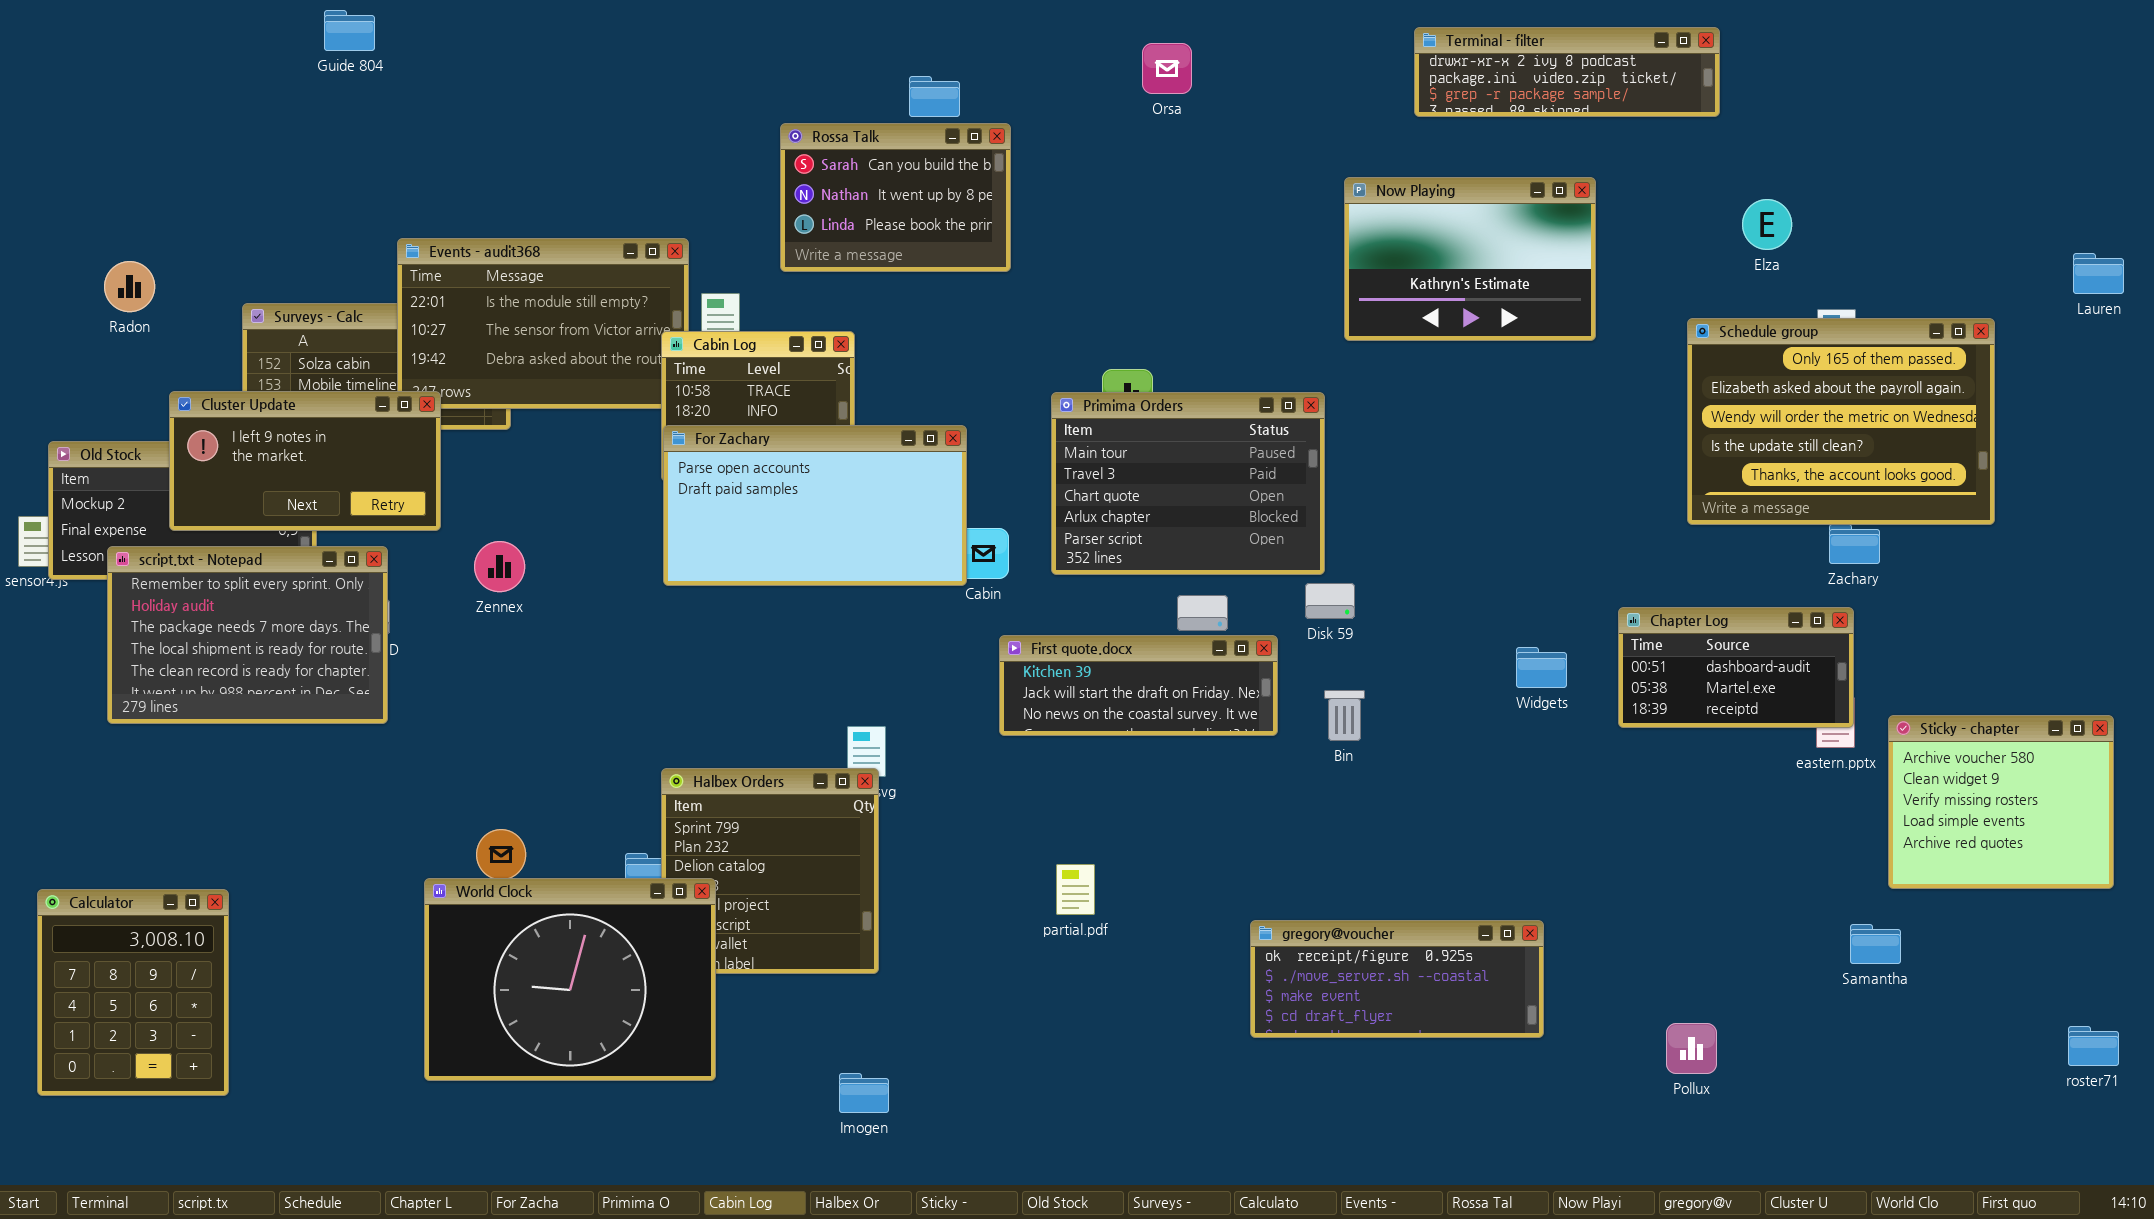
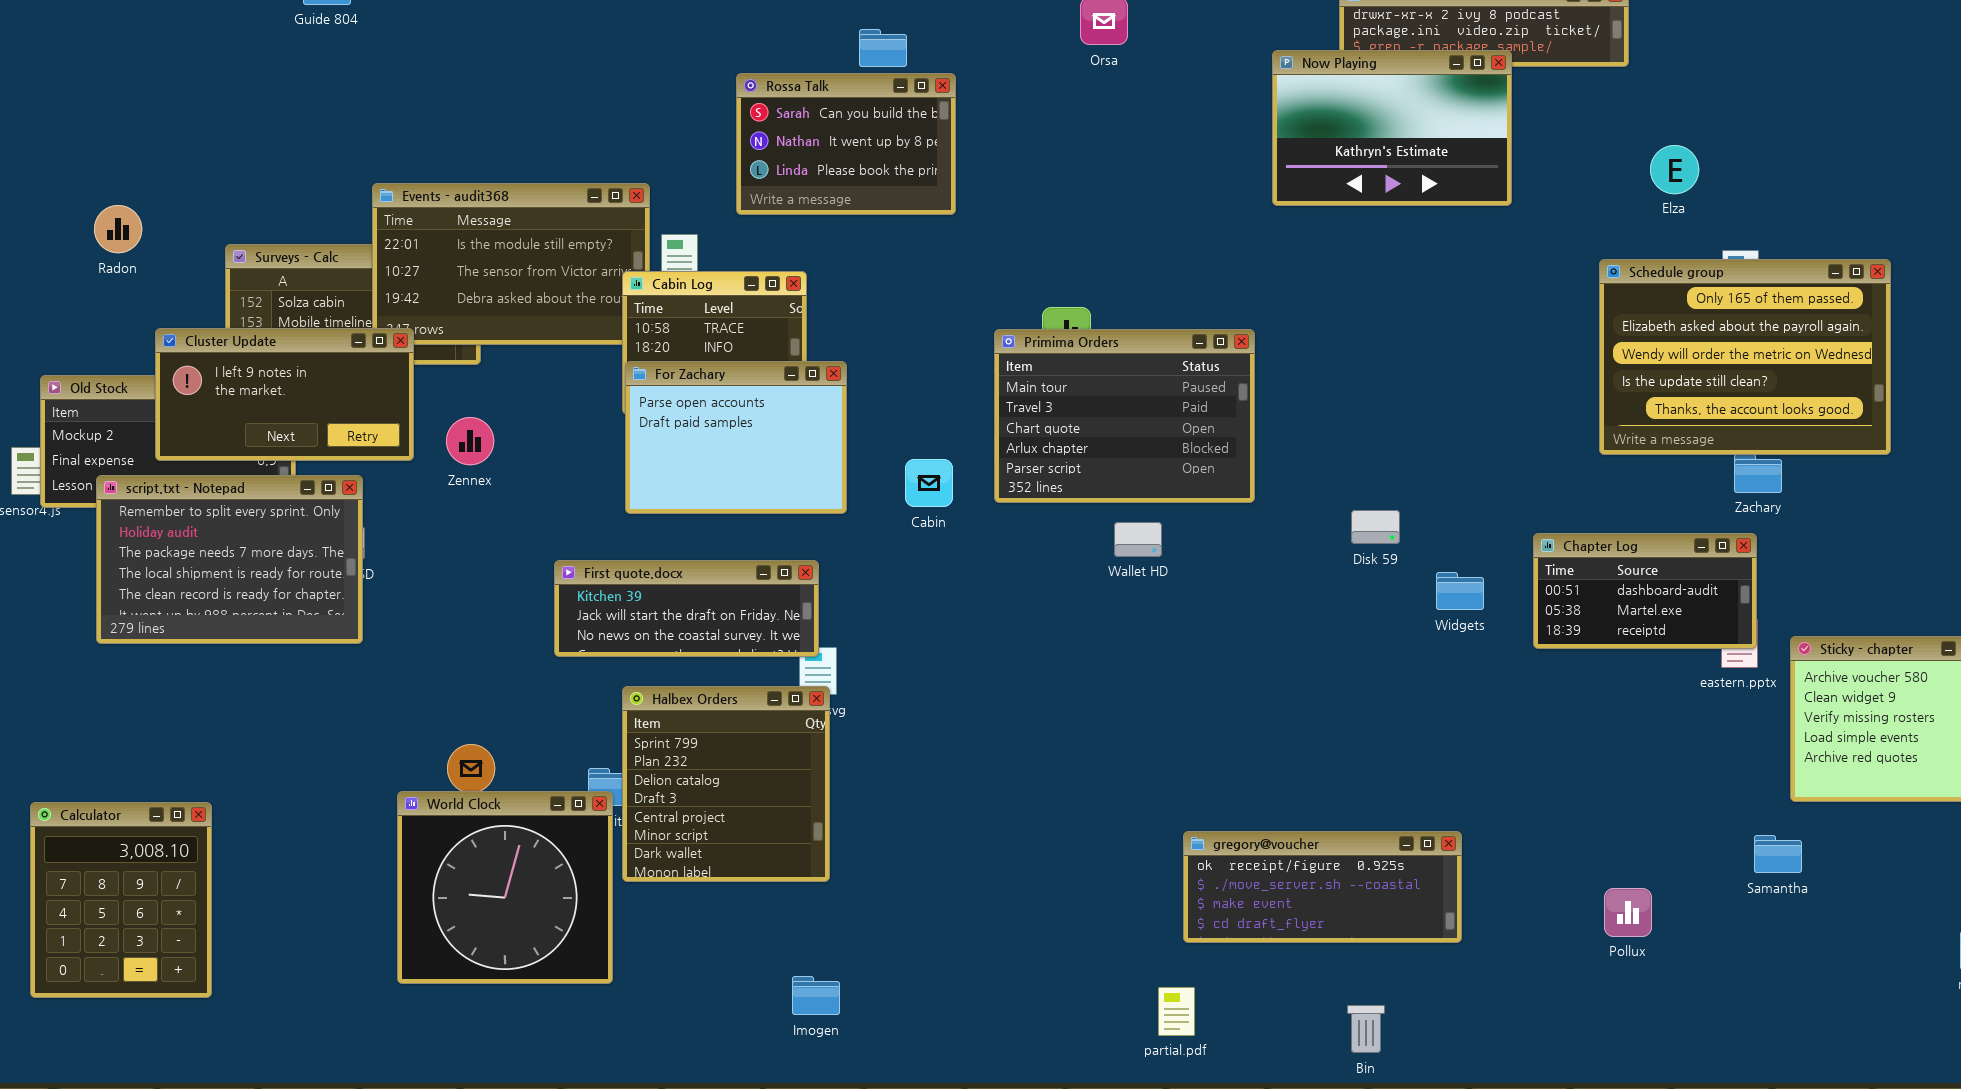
Now Playing: [1344,177,1596,341] -> [1272,50,1512,206], moved
For Zachary: [663,425,967,586] -> [625,361,847,514], resized
Zennex: [474,541,525,592] -> [446,417,494,465], moved
Disk 59: [1305,583,1355,619] -> [1351,510,1400,544], moved
First quote.docx: [999,635,1278,736] -> [554,560,819,657], moved
Bin: [1324,690,1365,741] -> [1347,1005,1385,1053], moved
partial.pdf: [1056,864,1095,915] -> [1158,987,1195,1036], moved
World Clock: [424,878,716,1081] -> [397,791,613,984], resized
Pollux: [1666,1023,1717,1074] -> [1604,888,1652,937], moved

